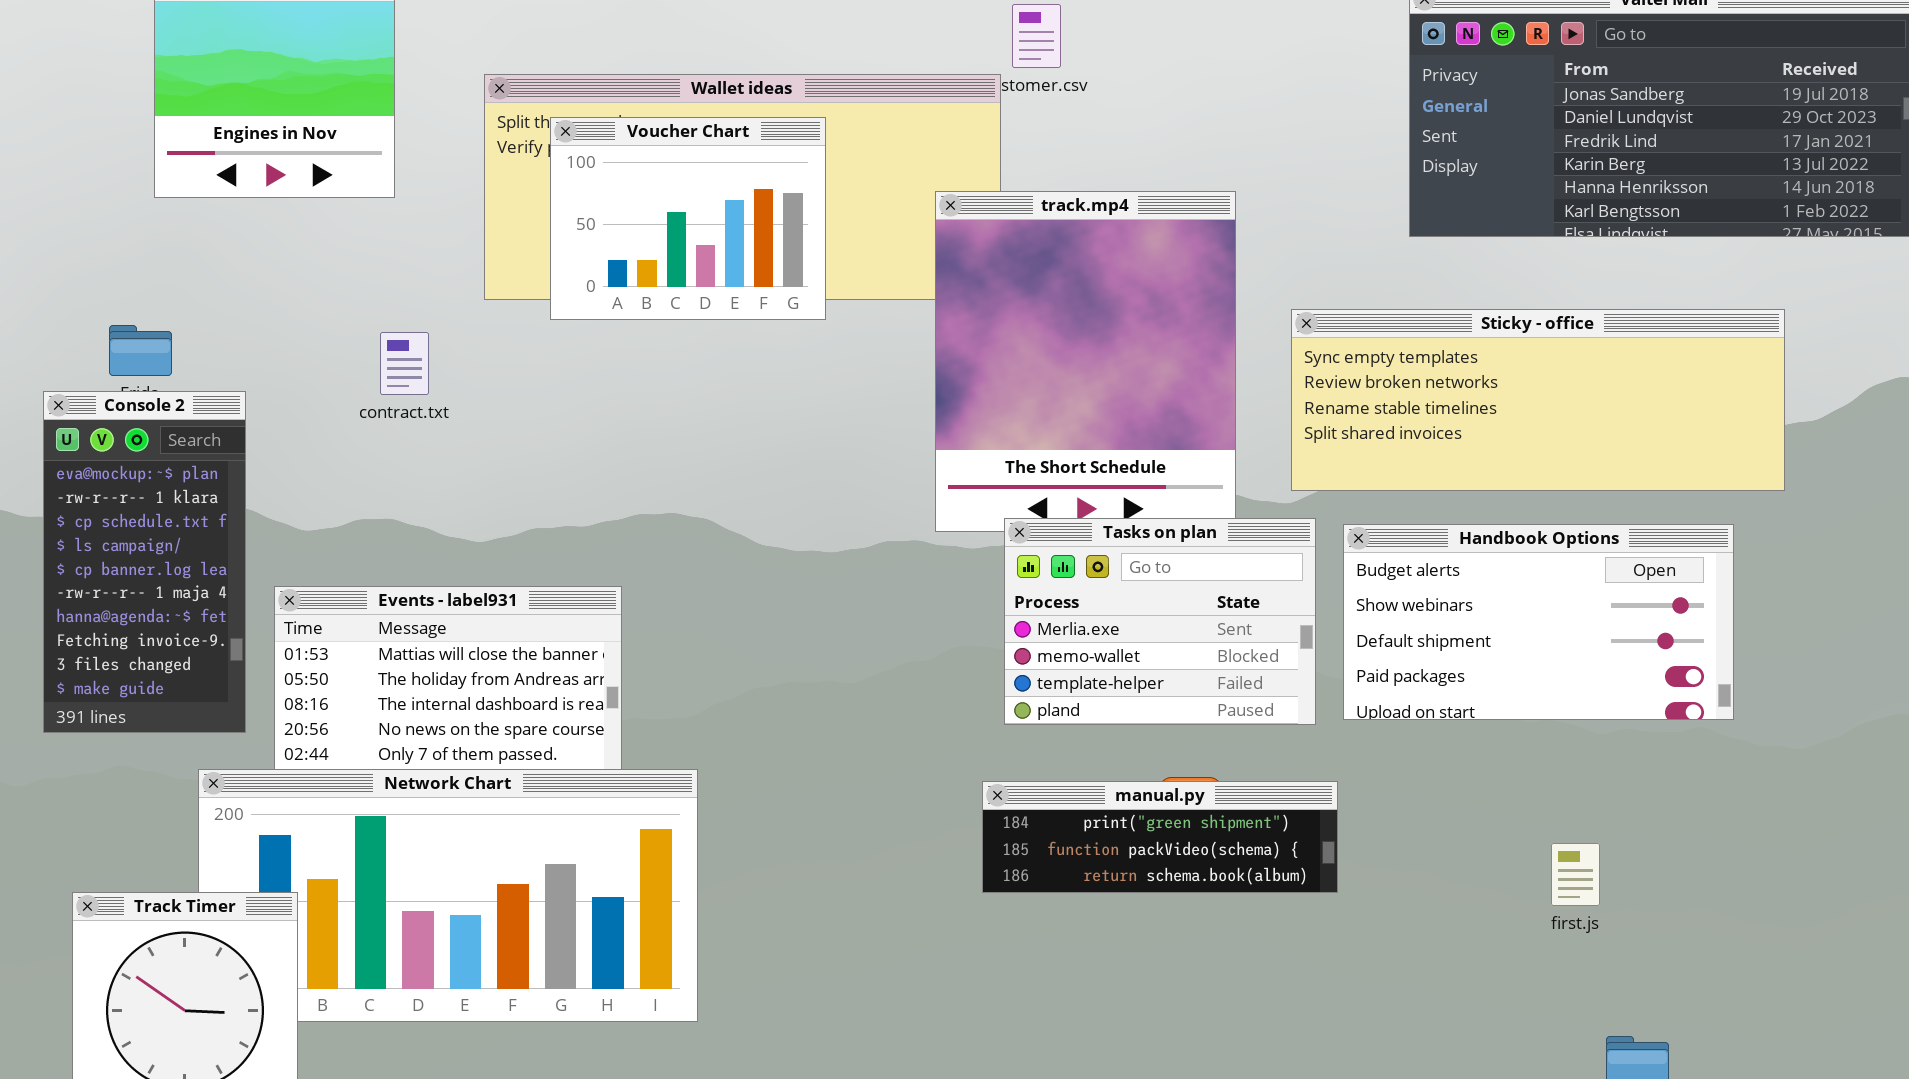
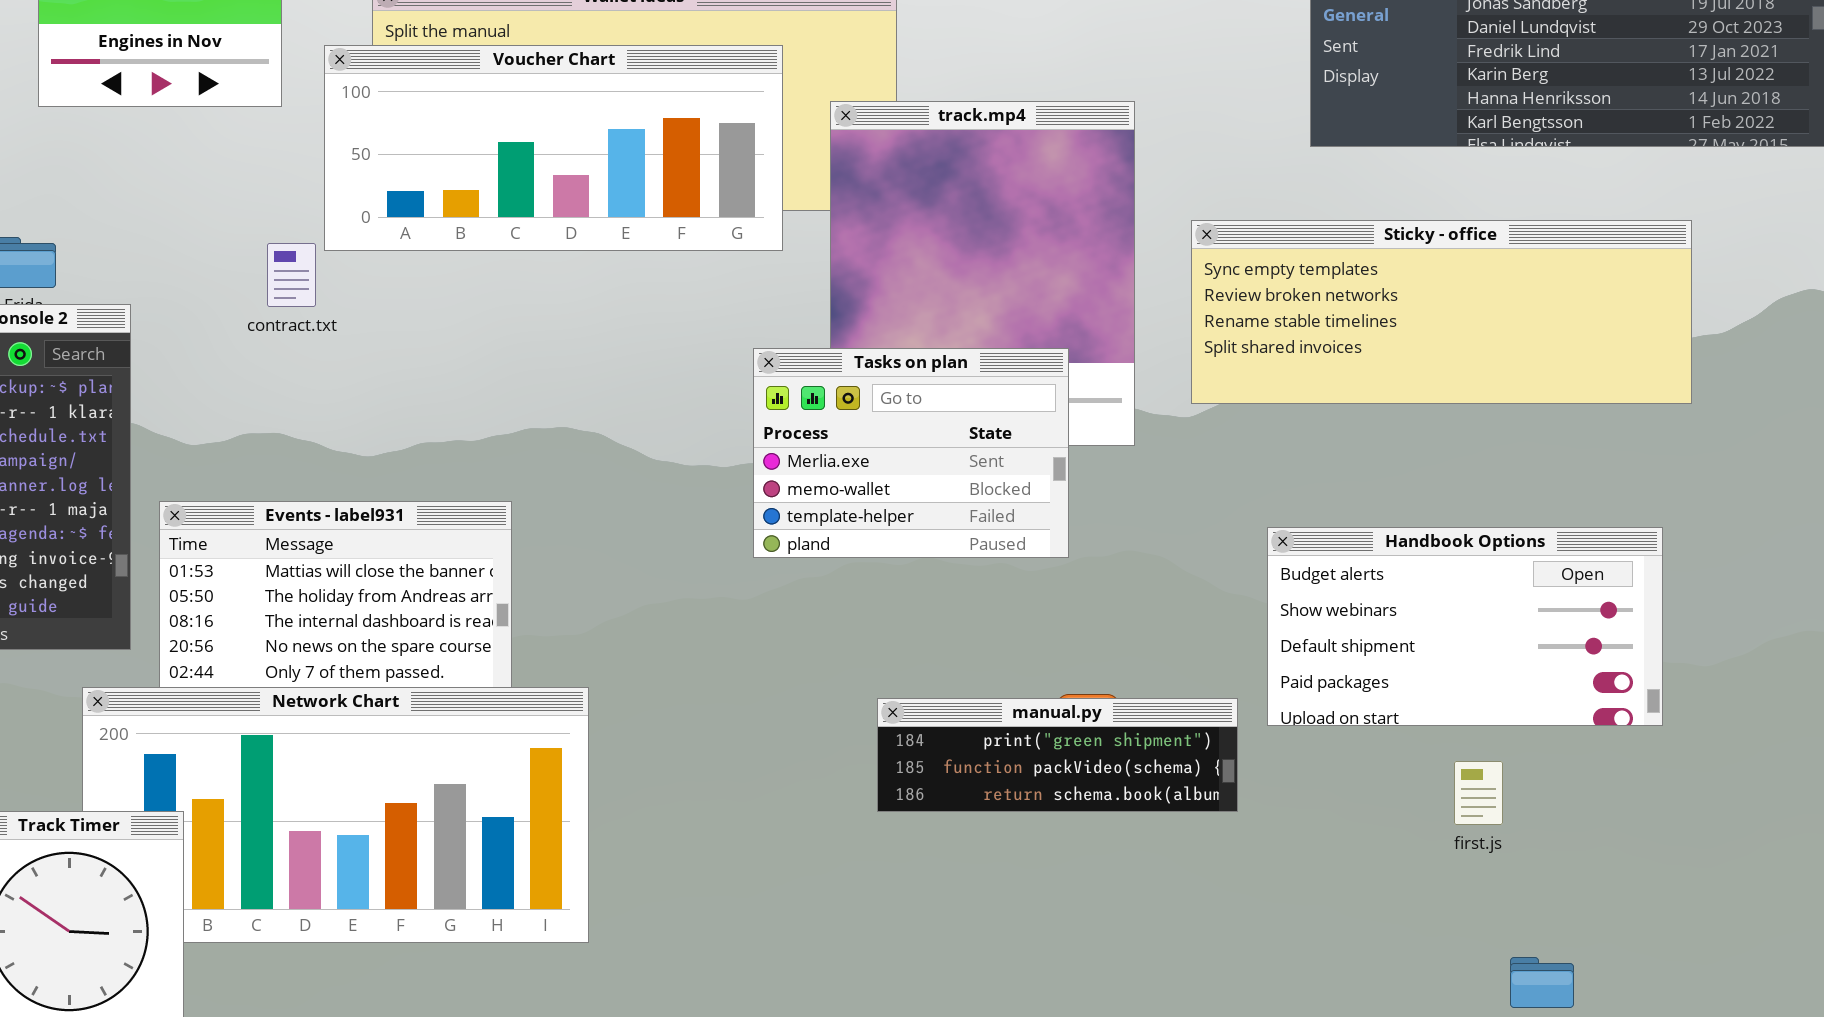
Voucher Chart: [550,117,826,320] -> [324,45,783,251], moved, resized
Tasks on plan: [1004,518,1316,725] -> [753,348,1069,558], moved
Handbook Options: [1343,524,1734,720] -> [1267,527,1663,726], moved

